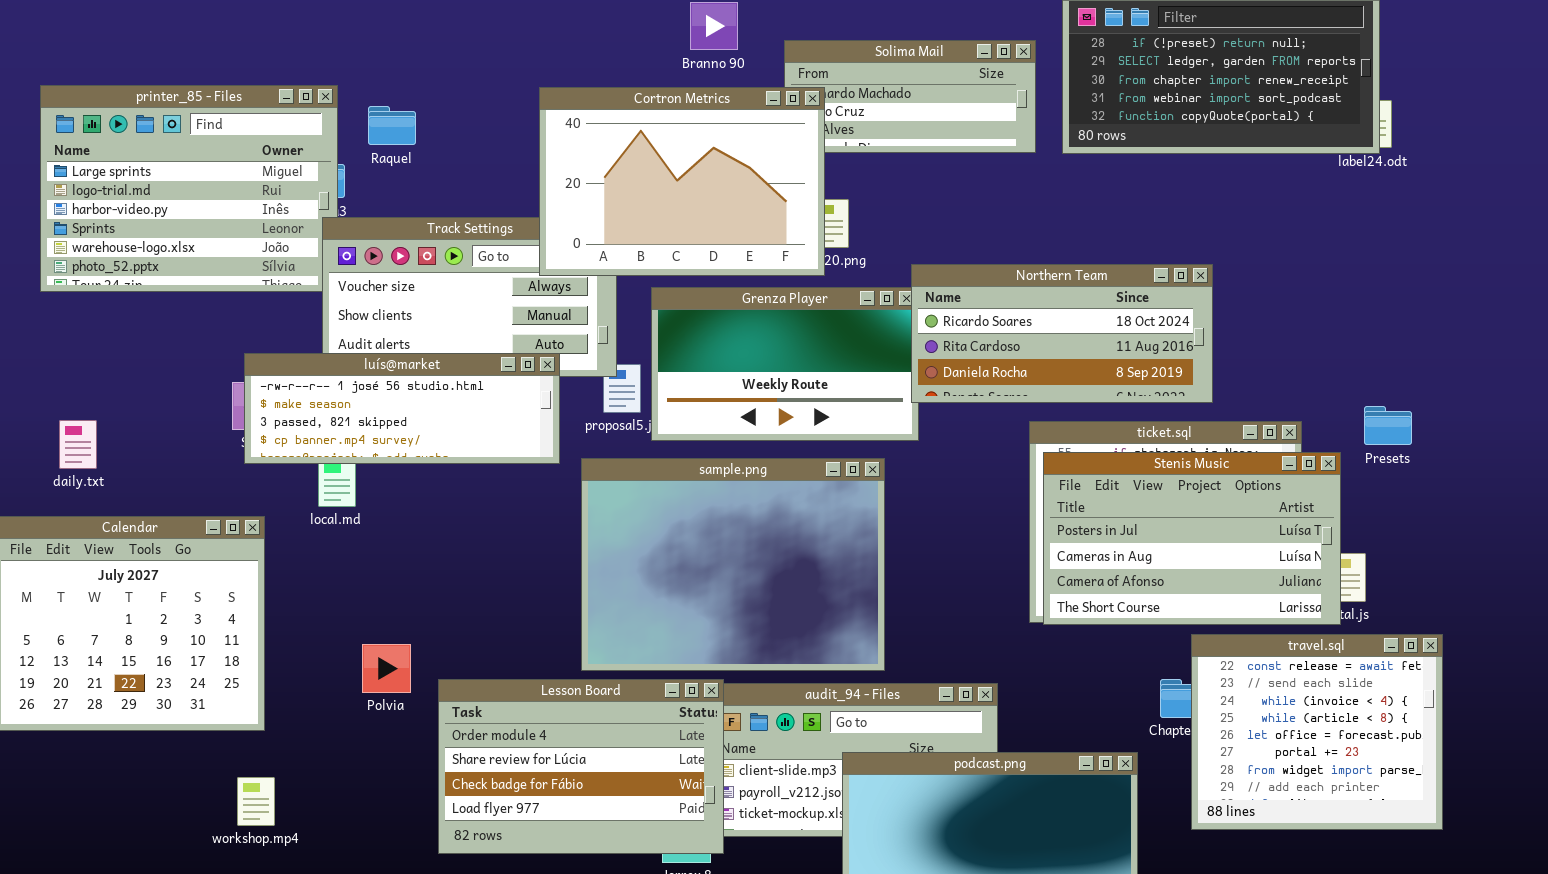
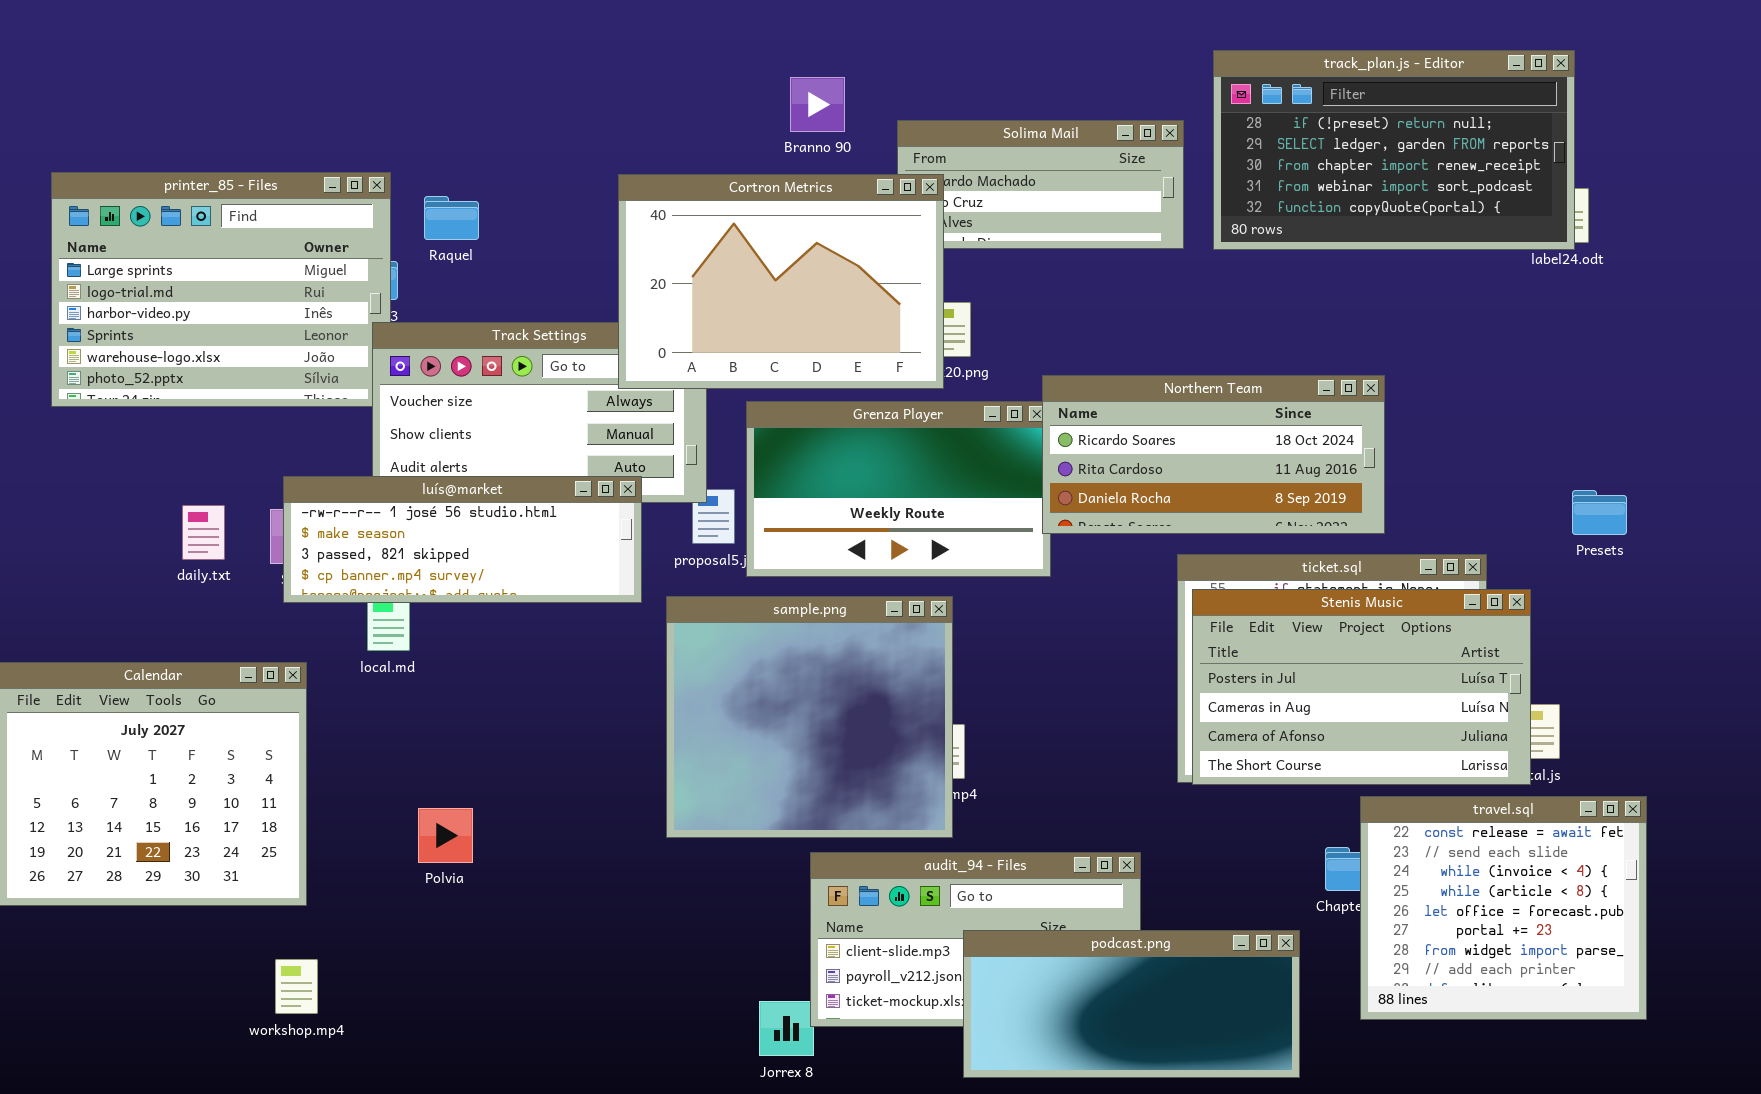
Presets: [1364,406,1412,445] -> [1572,490,1627,535], moved
daily.txt: [59,420,97,469] -> [182,505,225,560], moved
sample.png: [581,458,885,671] -> [666,596,953,838], resized
Lesson Board: [438,679,724,854] -> none, closed

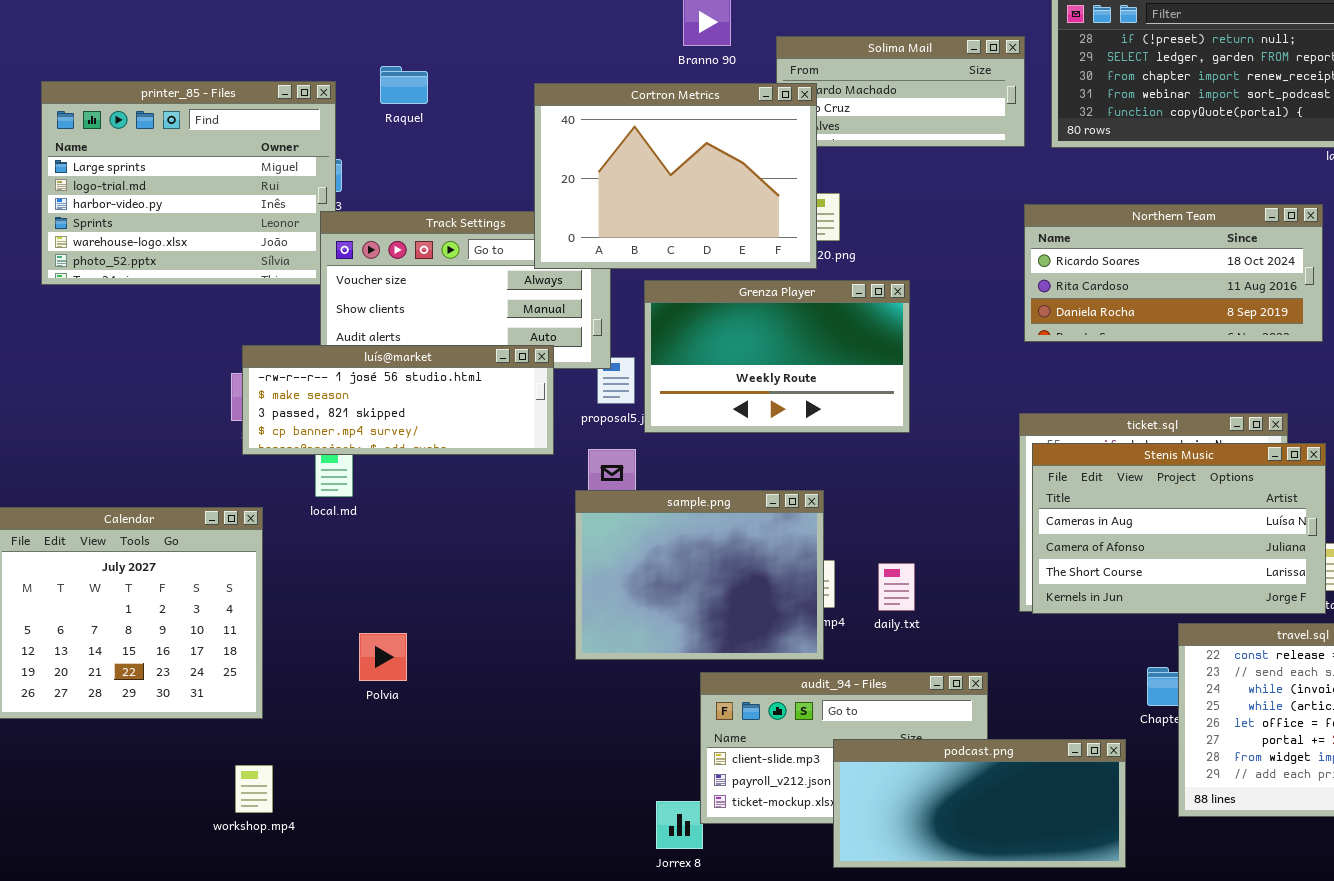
Raquel: [424,196,479,240] -> [380,66,428,104], moved
Northern Team: [1042,375,1385,534] -> [1024,204,1323,342], moved
daily.txt: [182,505,225,560] -> [878,563,915,611], moved
Stenis Music: [1192,589,1531,785] -> [1032,443,1326,614], scrolled down 1 row
sample.png: [666,596,953,838] -> [575,490,824,660], resized

